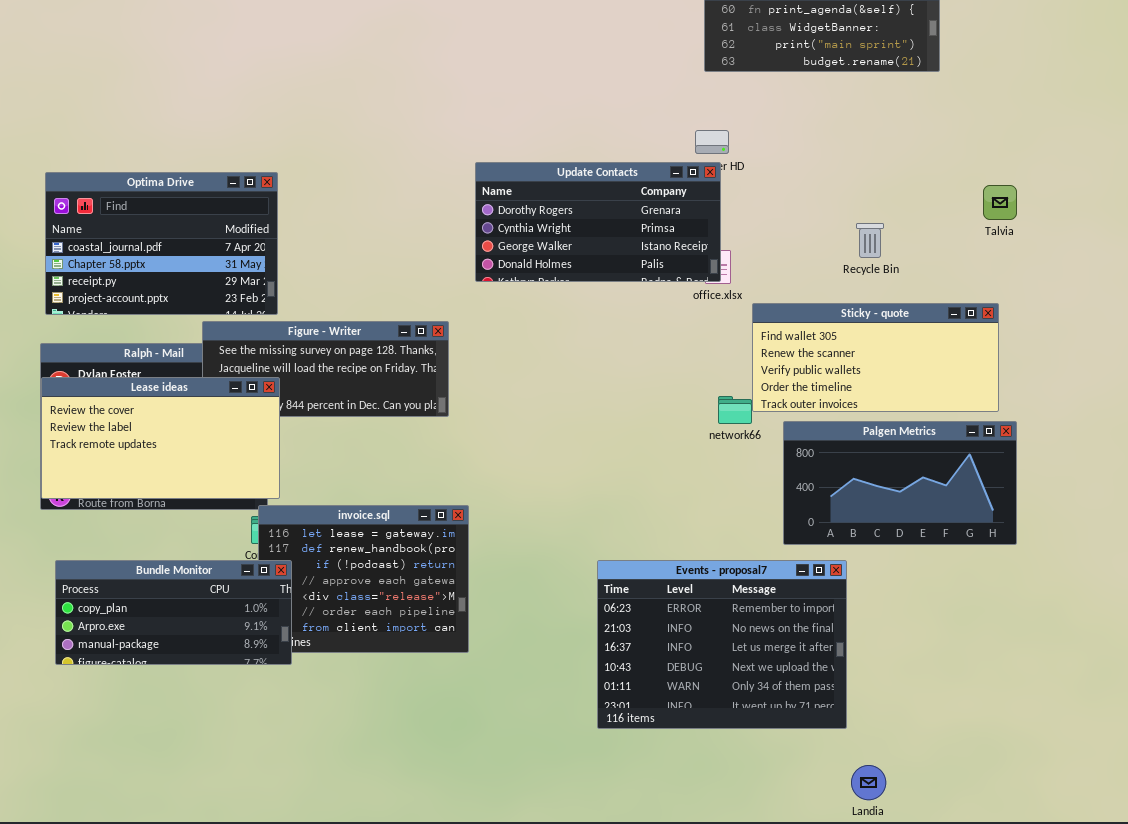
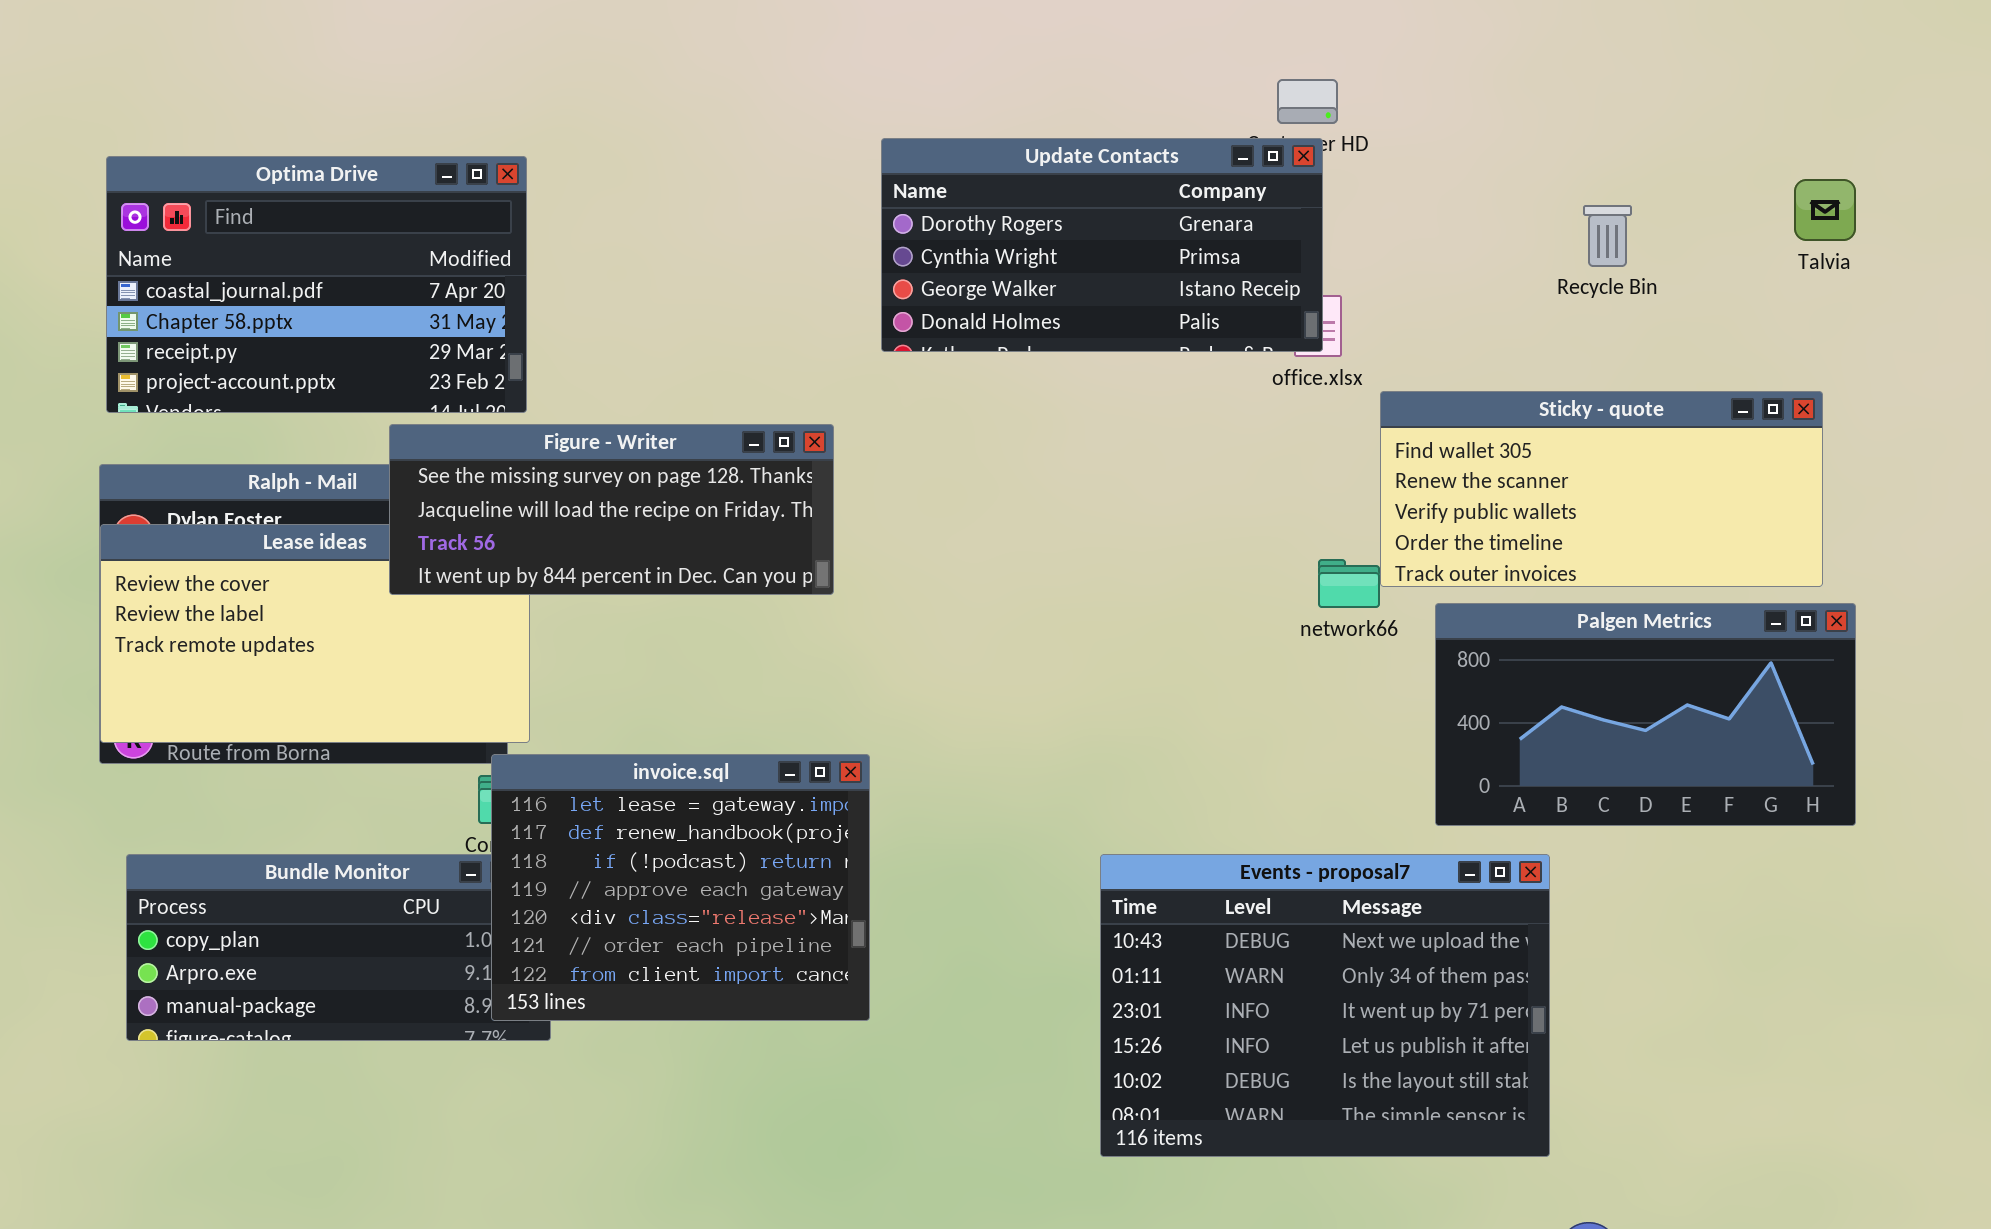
Recycle Bin: [856,223,884,258] -> [1583,205,1632,267], moved
Figure - Writer: [202,321,449,417] -> [389,424,834,595], raised
invoice.sql: [258,505,469,653] -> [491,754,870,1021], raised
Events - proposal7: [597,560,847,729] -> [1100,854,1550,1157], scrolled down 3 rows

